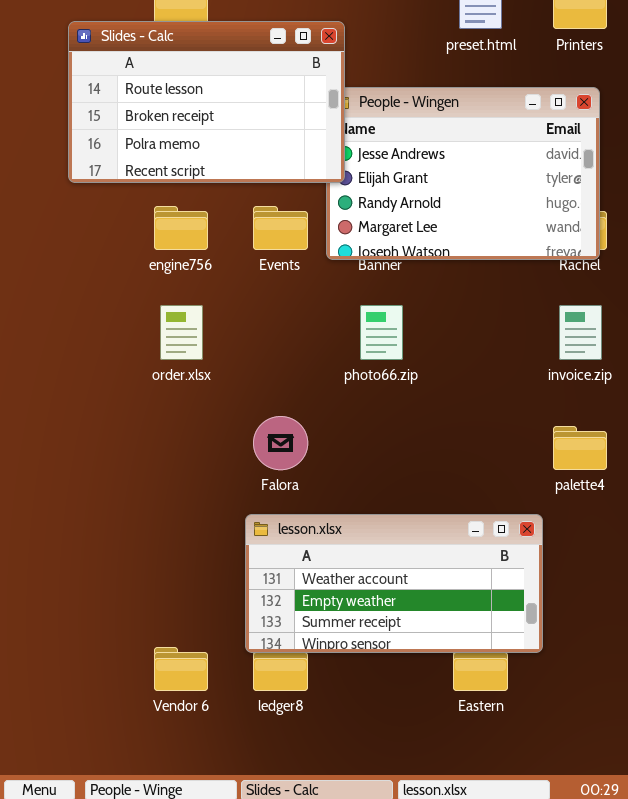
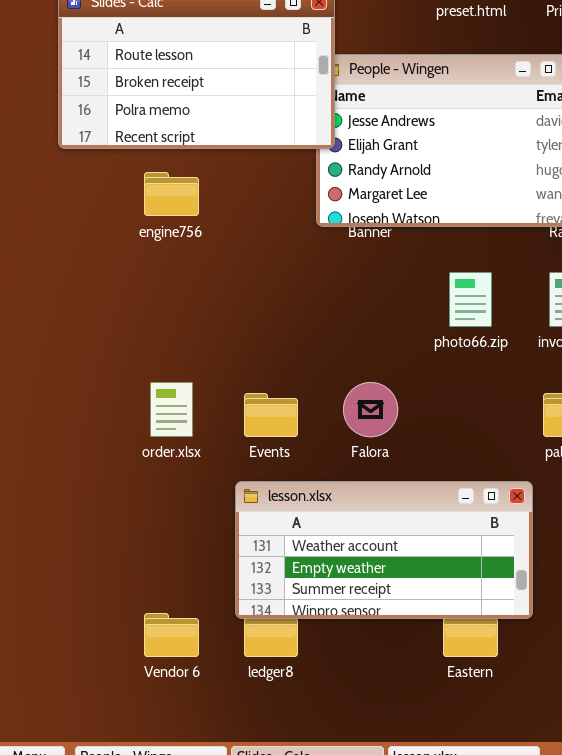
Events: [253,206,308,250] -> [244,393,298,437], moved
order.xlsx: [160,305,203,360] -> [150,382,193,437], moved
photo66.zip: [360,305,403,360] -> [449,272,492,327], moved
Falora: [253,416,308,470] -> [343,382,398,437], moved

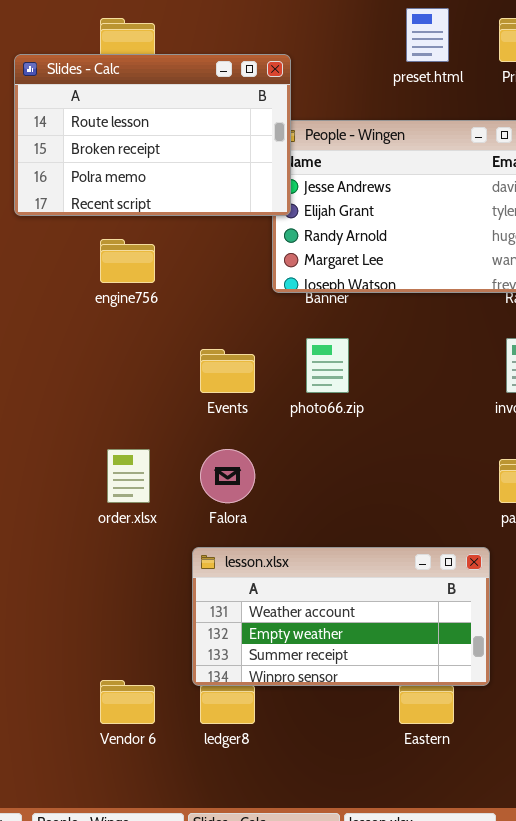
photo66.zip: [449,272,492,327] -> [306,338,349,393], moved
Falora: [343,382,398,437] -> [200,449,255,503], moved
Events: [244,393,298,437] -> [200,349,255,393], moved

